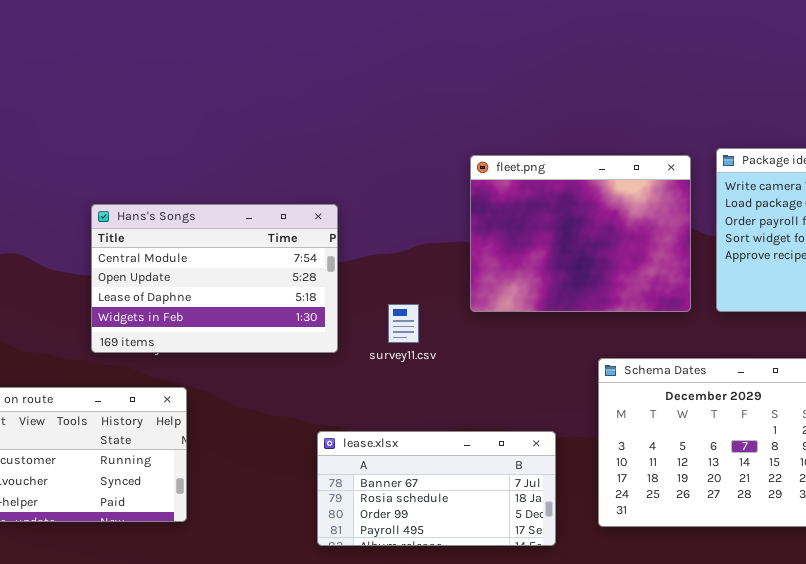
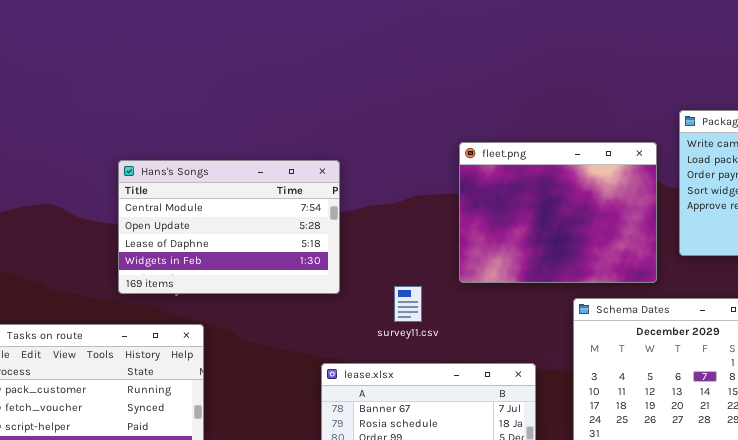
fleet.png: [470,155,691,312] -> [459,142,657,283], moved
survey11.csv: [388,304,419,343] -> [394,286,422,322], moved

